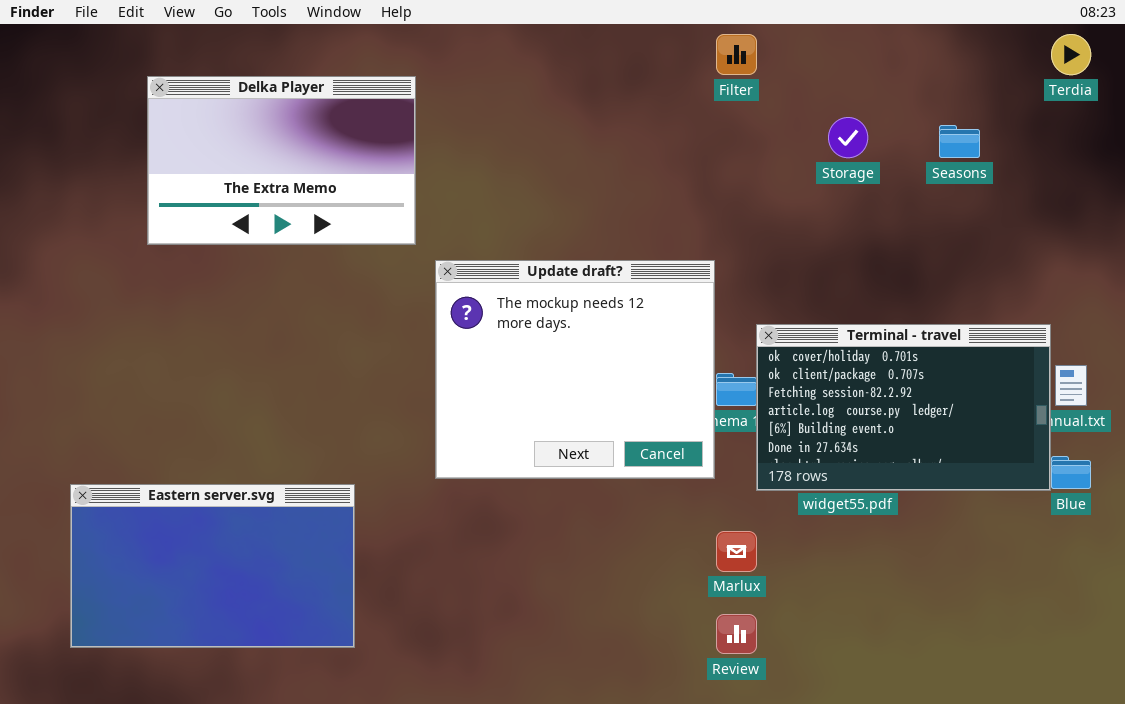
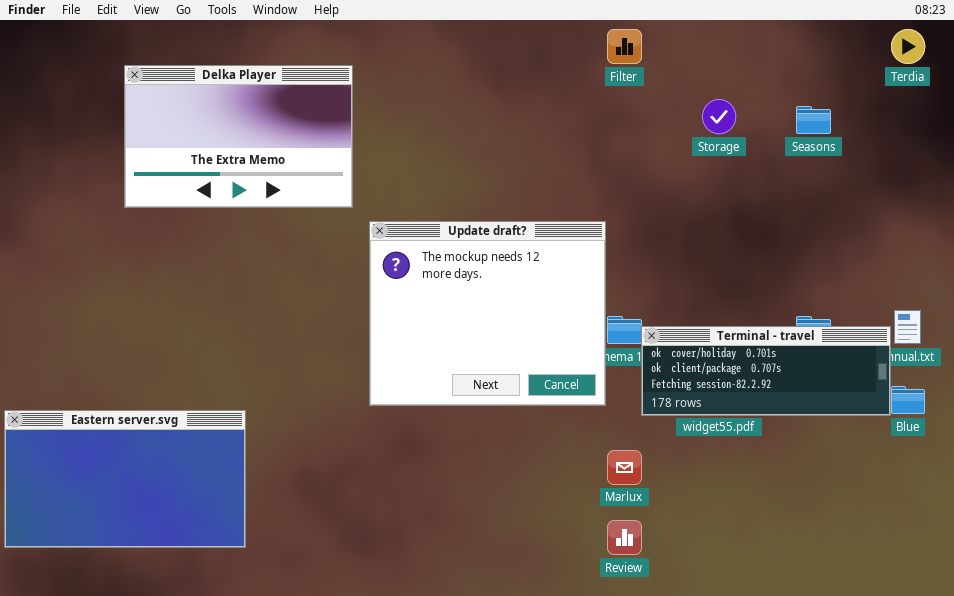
Terminal - travel: [756,324,1051,491] -> [641,326,891,416], resized
Eastern server.svg: [70,484,355,648] -> [4,410,246,548], moved

